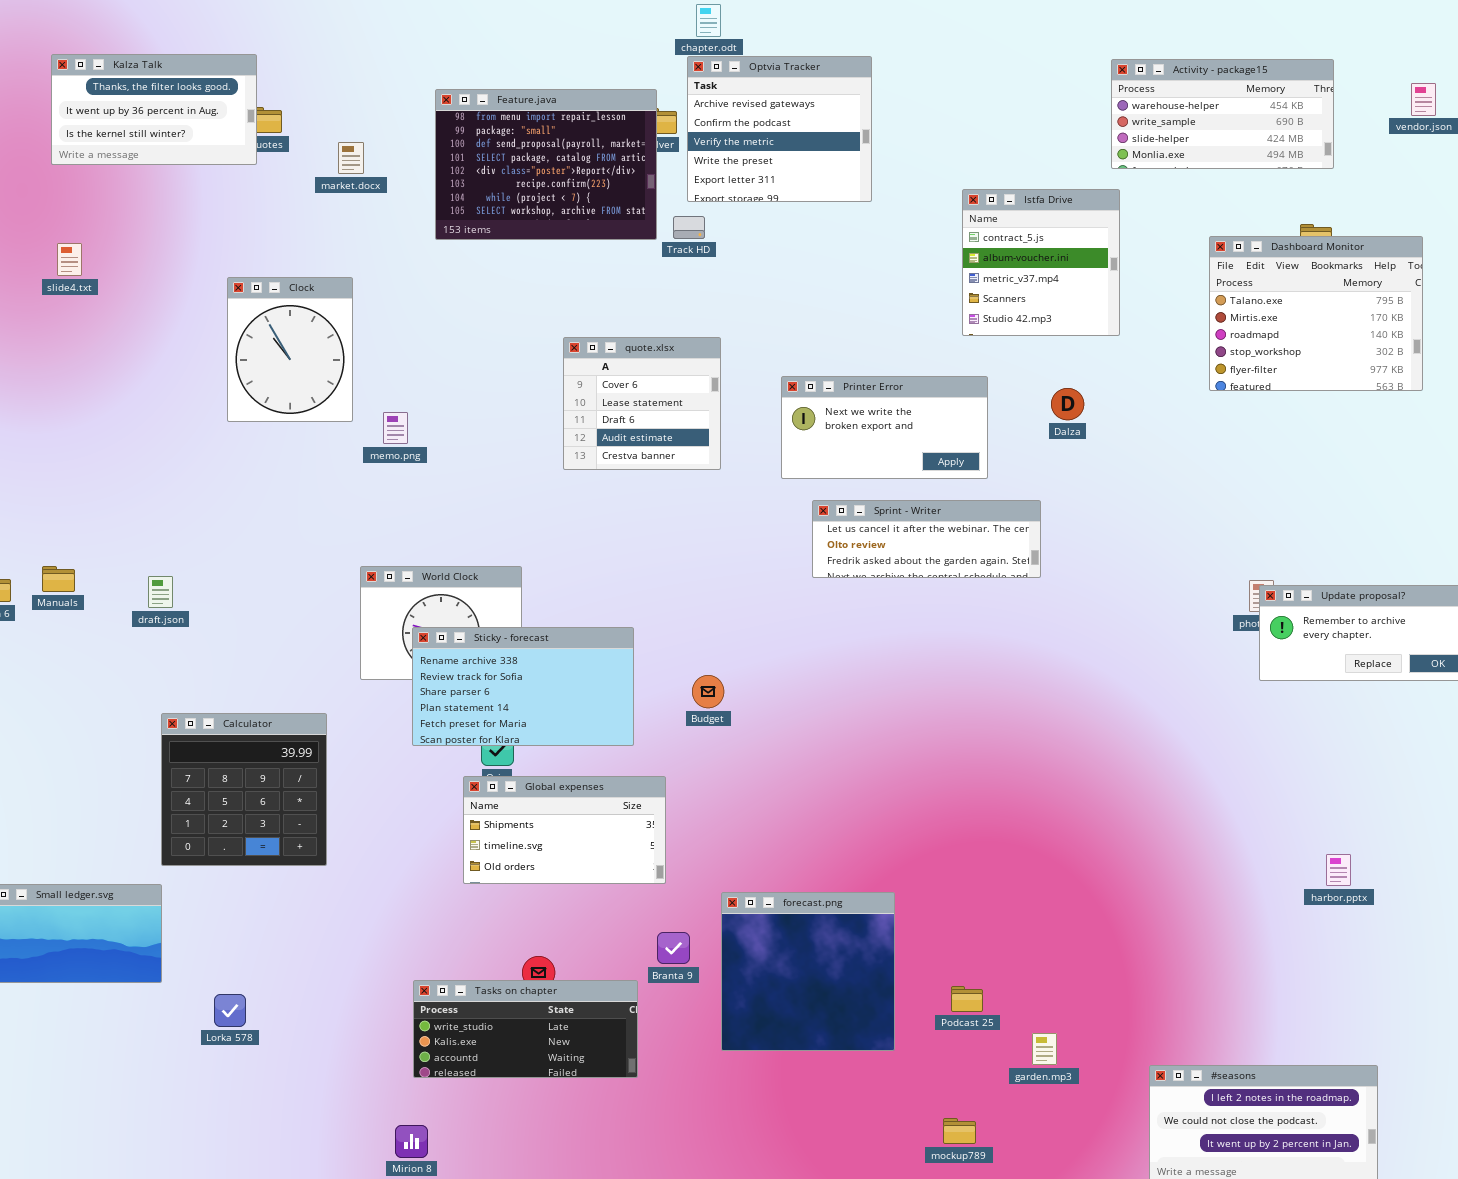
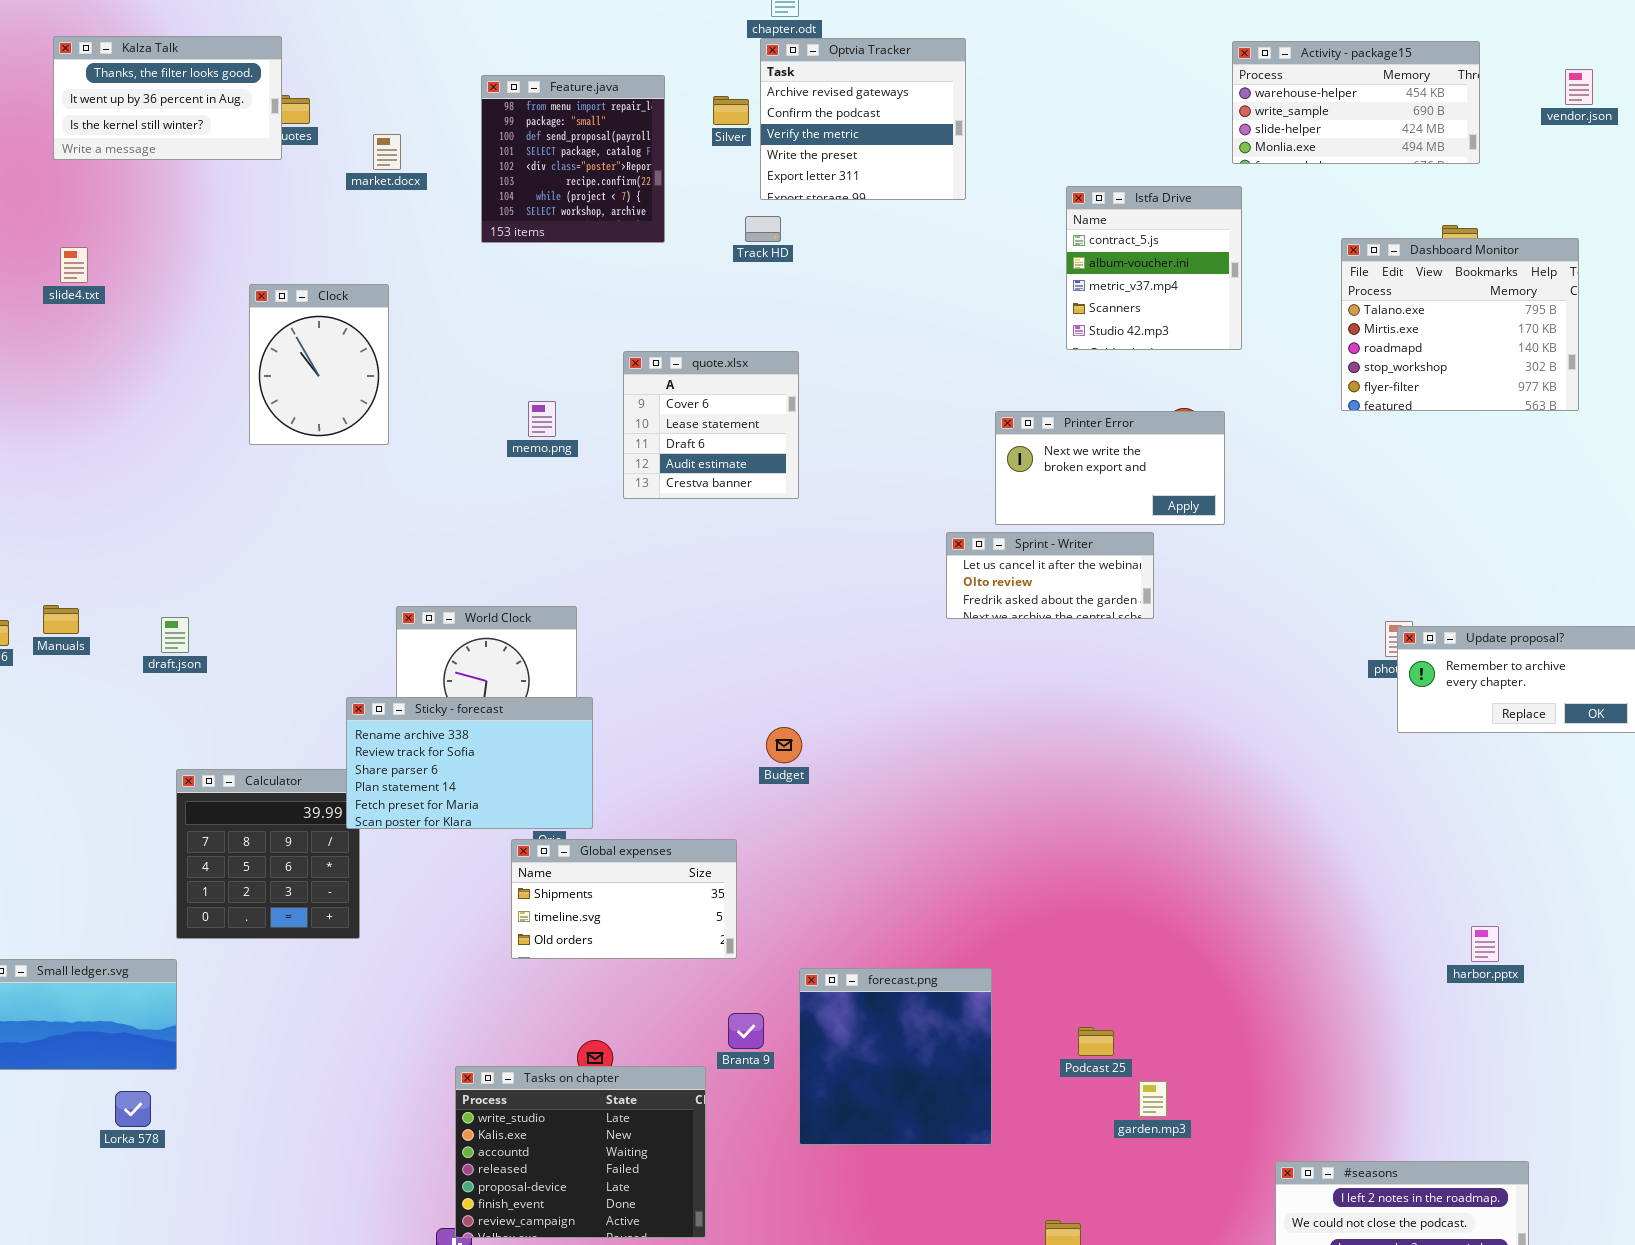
Feature.java: [435,89,657,240] -> [481,75,665,243], resized
Printer Error: [781,376,988,479] -> [995,411,1225,525], moved
memo.png: [383,412,408,444] -> [528,401,556,437], moved
Sprint - Writer: [812,500,1041,578] -> [946,532,1154,619], resized
Sticky - forecast: [412,627,634,746] -> [346,697,593,829], moved
Tasks on chapter: [413,980,638,1078] -> [455,1066,706,1238], resized
Podcast 25: [951,986,983,1012] -> [1078,1027,1114,1056], moved
Lorka 578: [214,994,246,1027] -> [115,1091,151,1127], moved
garden.mp3: [1032,1033,1057,1065] -> [1139,1081,1167,1117], moved

